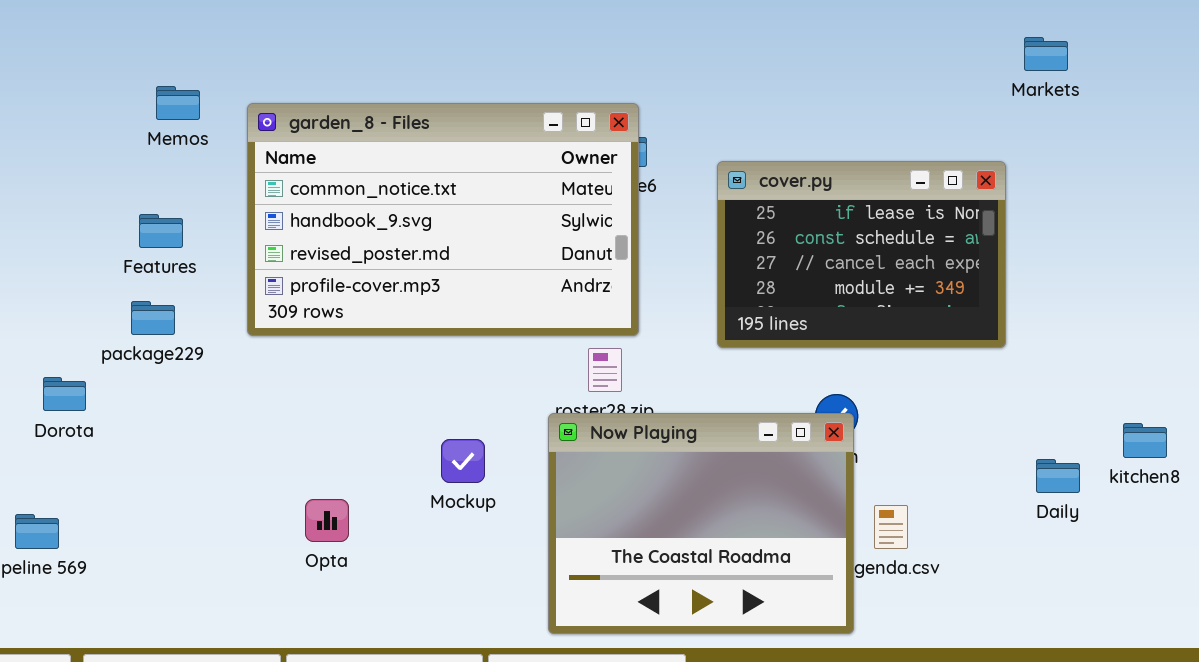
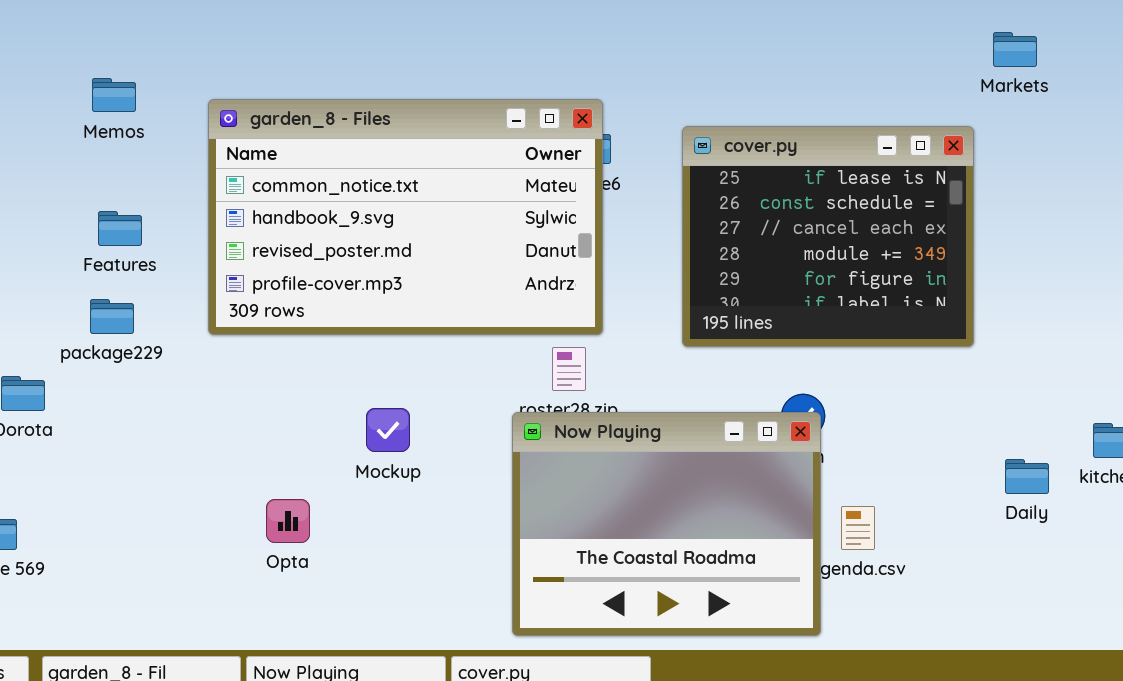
Memos: [156,86,200,120] -> [92,78,136,112], moved
cover.py: [717,161,1006,348] -> [682,126,974,347], resized
Mockup: [441,439,485,483] -> [366,408,410,452], moved

